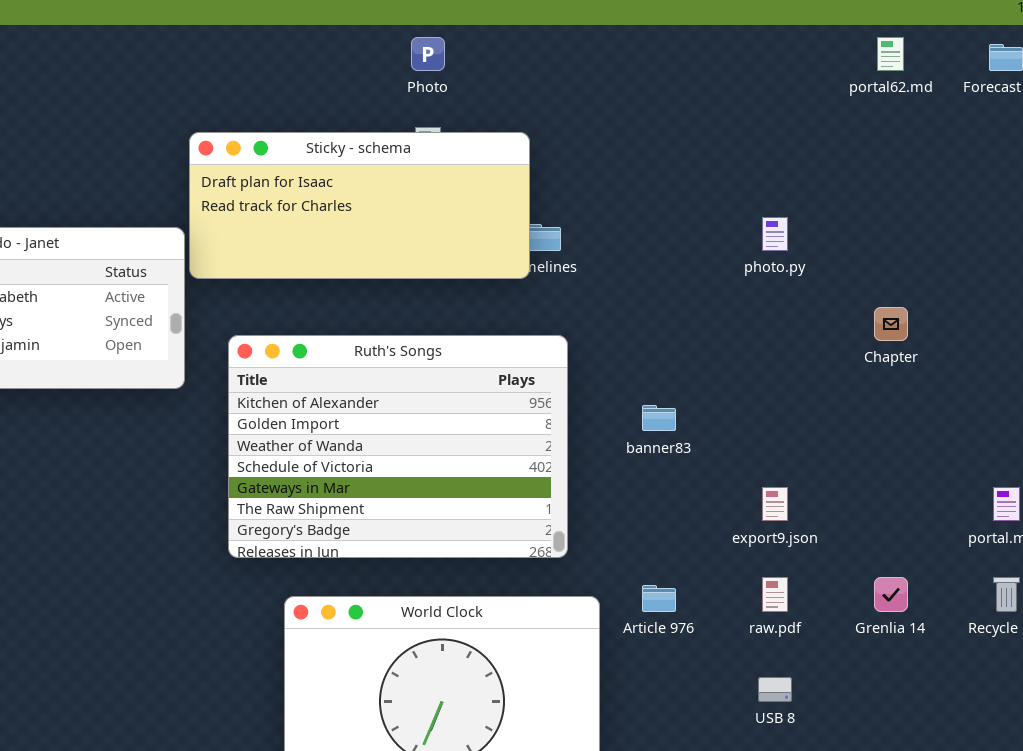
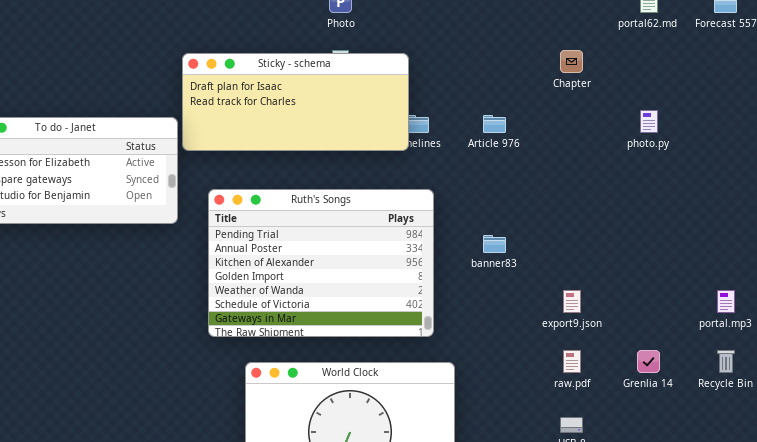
photo.py: [762,217,788,251] -> [640,110,658,133], moved
Chapter: [874,307,908,341] -> [560,50,583,73], moved
Ruth's Songs: [228,335,568,558] -> [208,189,434,337], scrolled up 2 rows
Article 976: [642,585,676,612] -> [483,115,506,133], moved

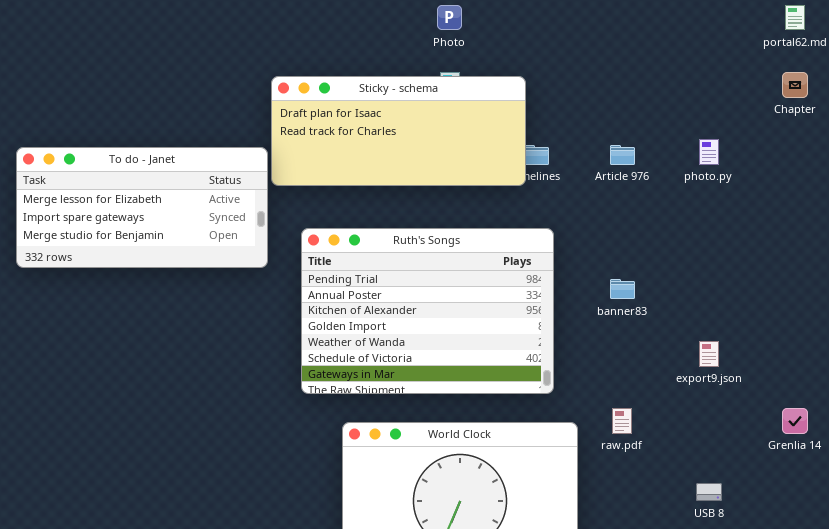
Chapter: [560,50,583,73] -> [782,72,808,98], moved
photo.py: [640,110,658,133] -> [699,139,719,165], moved
raw.pdf: [563,350,581,373] -> [612,408,632,434], moved

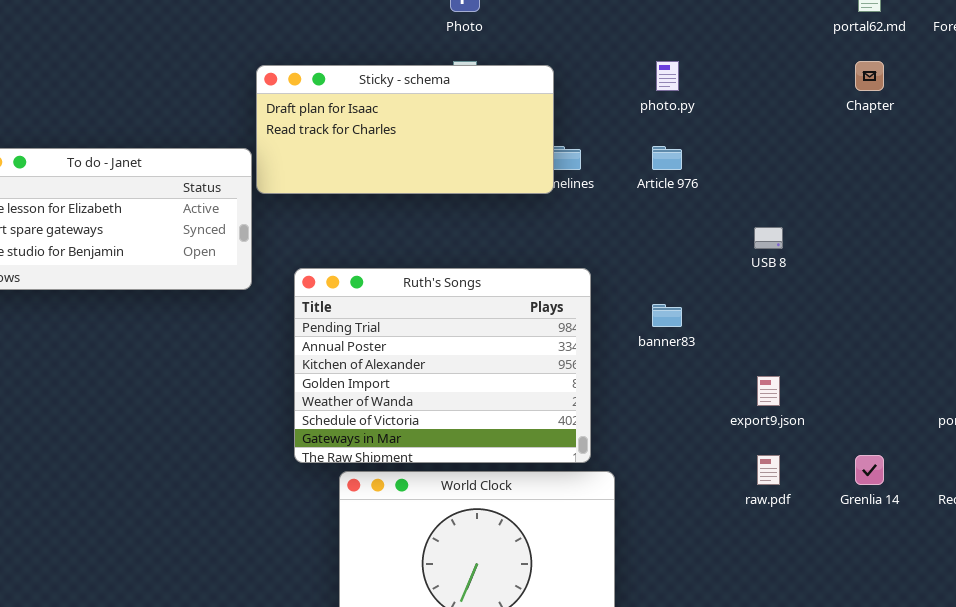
photo.py: [699,139,719,165] -> [656,61,679,91], moved
Ruth's Songs: [301,228,554,394] -> [294,268,591,463], moved
raw.pdf: [612,408,632,434] -> [757,455,780,485], moved
USB 8: [696,483,722,501] -> [754,227,783,249], moved

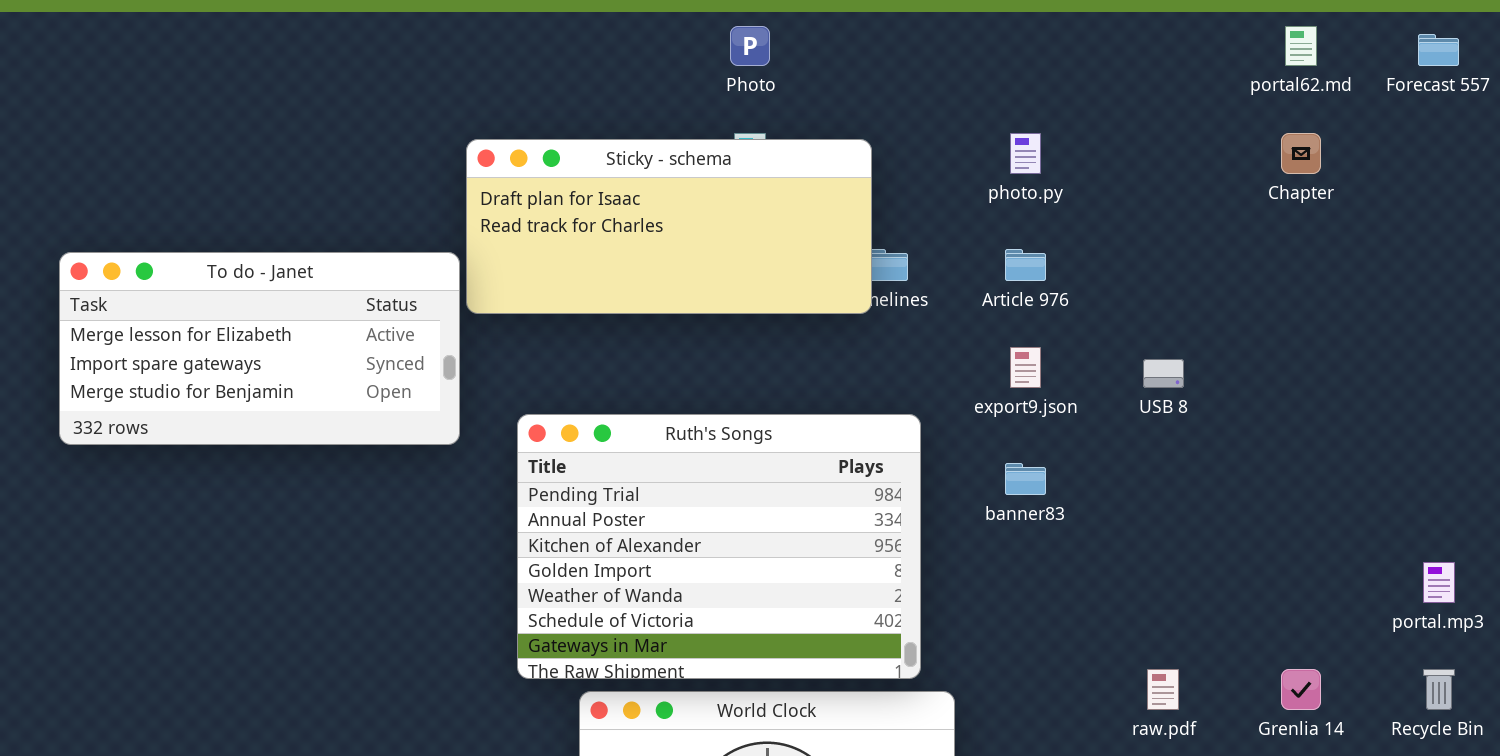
export9.json: [757,376,780,406] -> [1010,347,1041,388], moved

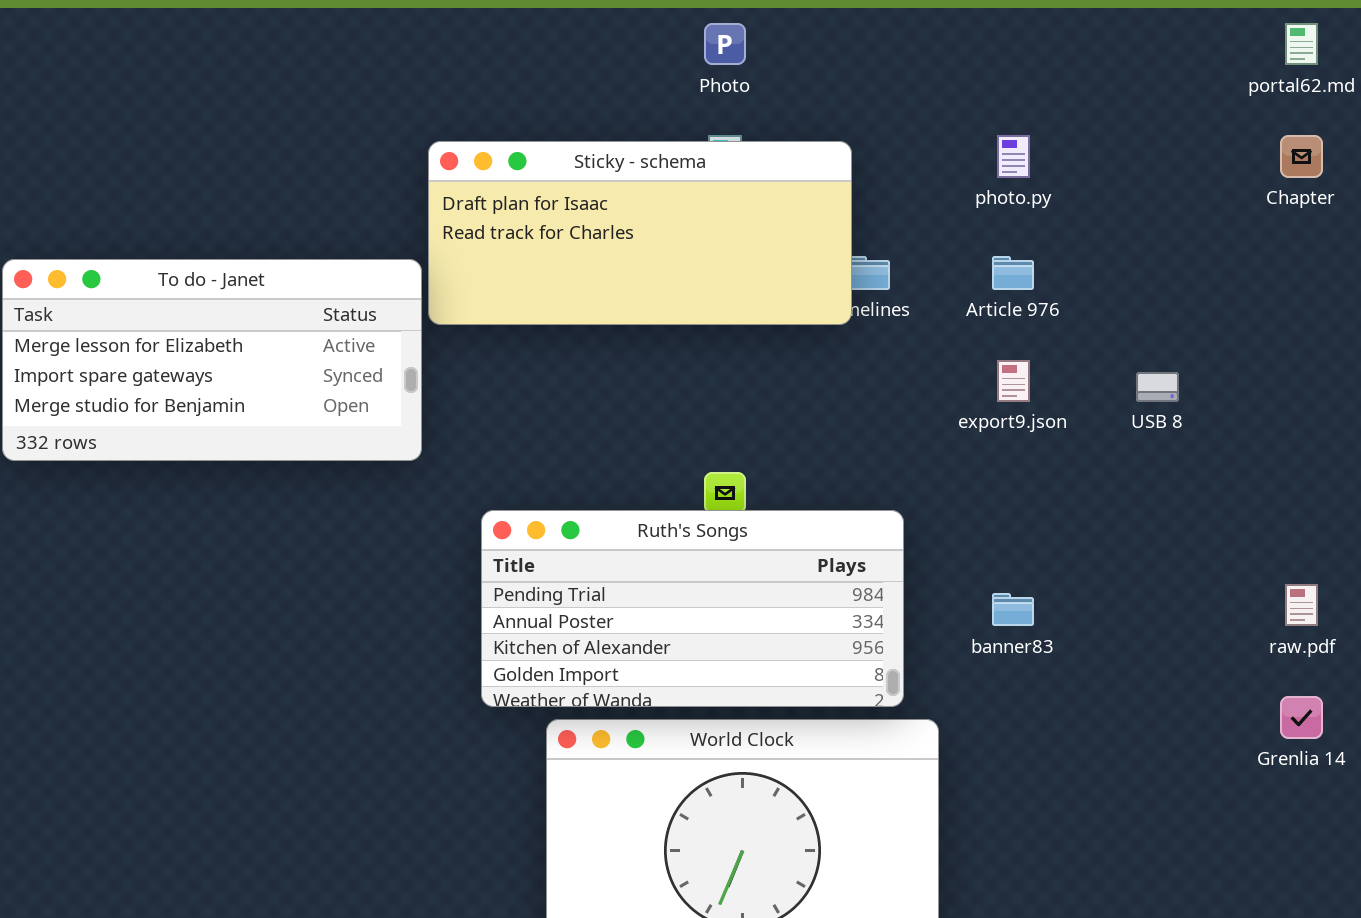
Ruth's Songs: [517,414,921,679] -> [481,510,904,707], resized
banner83: [1005,463,1046,495] -> [992,593,1034,626], moved
raw.pdf: [1147,669,1179,710] -> [1285,584,1318,626], moved

